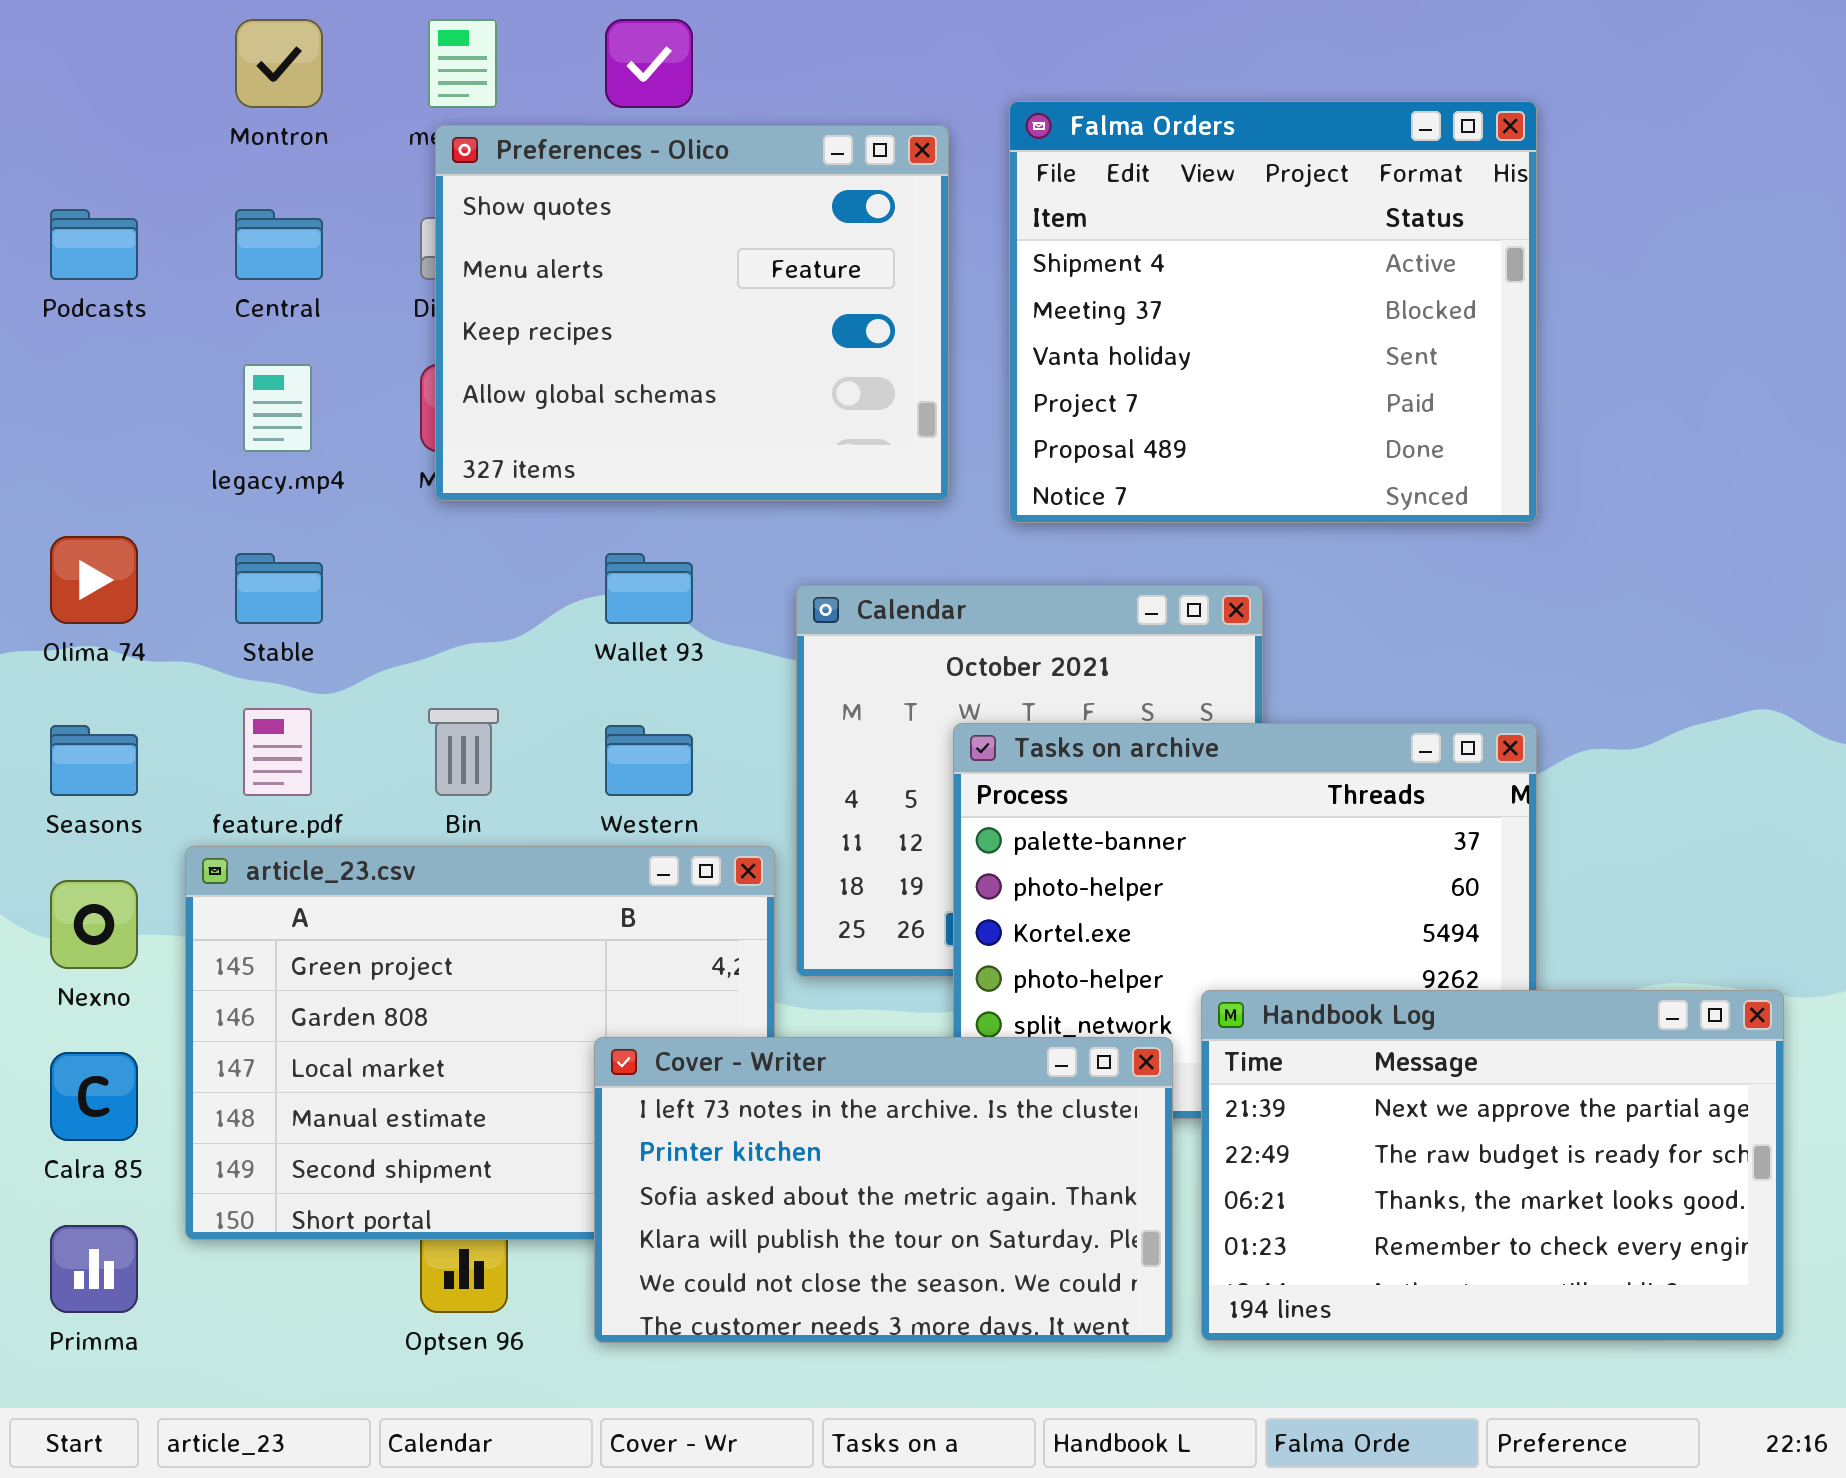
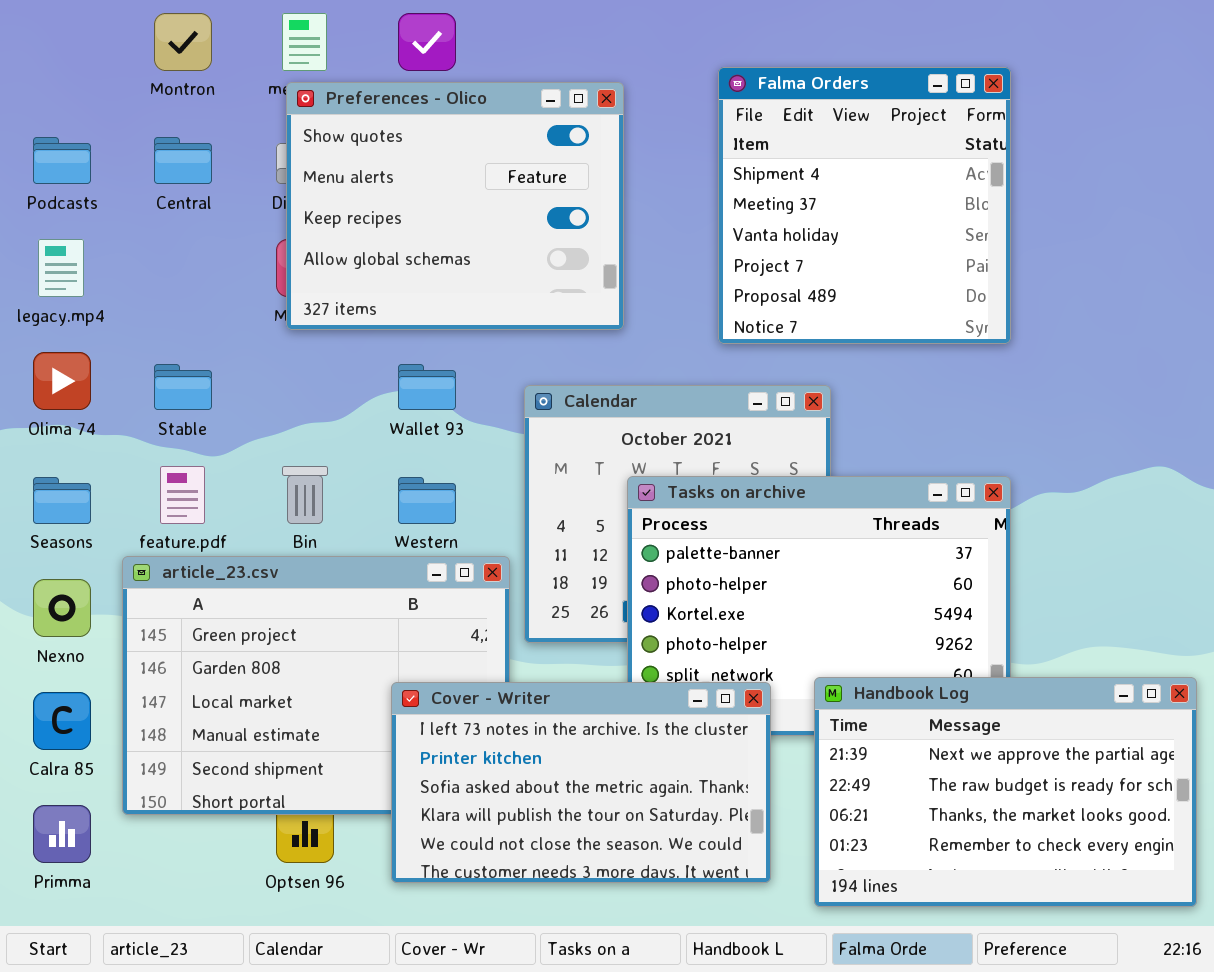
Falma Orders: [1009,101,1537,523] -> [718,67,1011,344], resized
legacy.mp4: [243,364,312,452] -> [38,239,84,297], moved
Handbook Log: [1201,990,1784,1341] -> [814,677,1197,907], moved

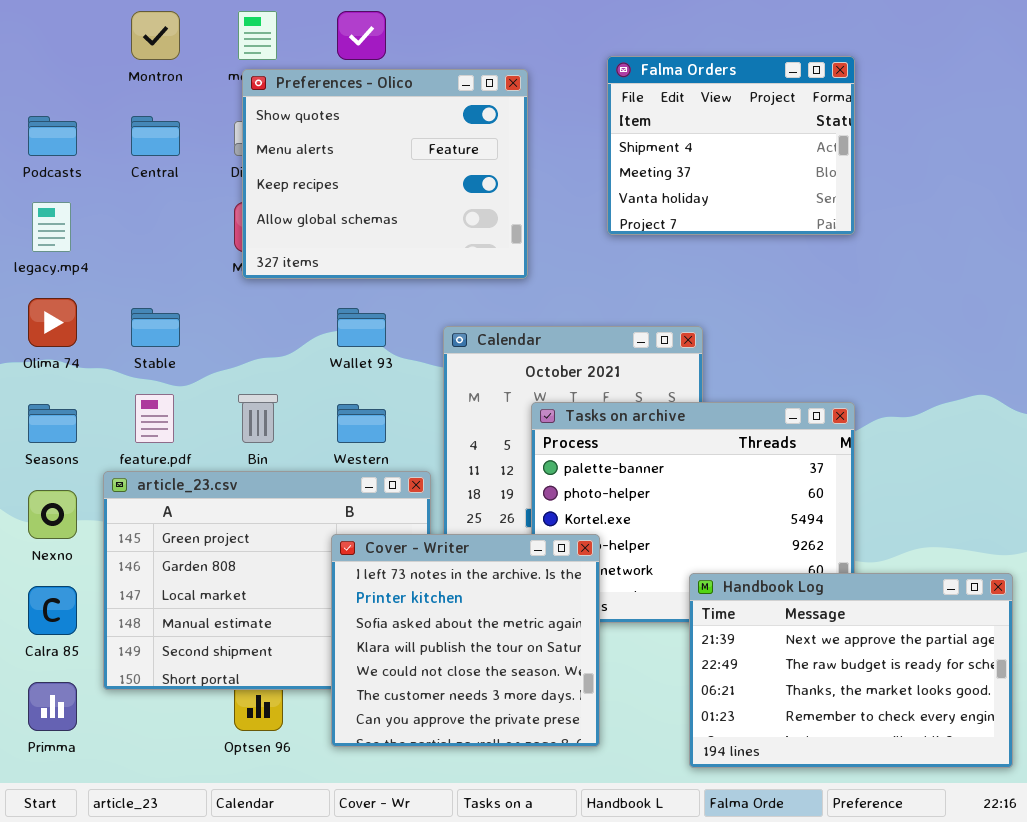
Falma Orders: [718,67,1011,344] -> [607,56,855,235], resized
Cover - Writer: [391,682,771,883] -> [331,534,600,747], resized

